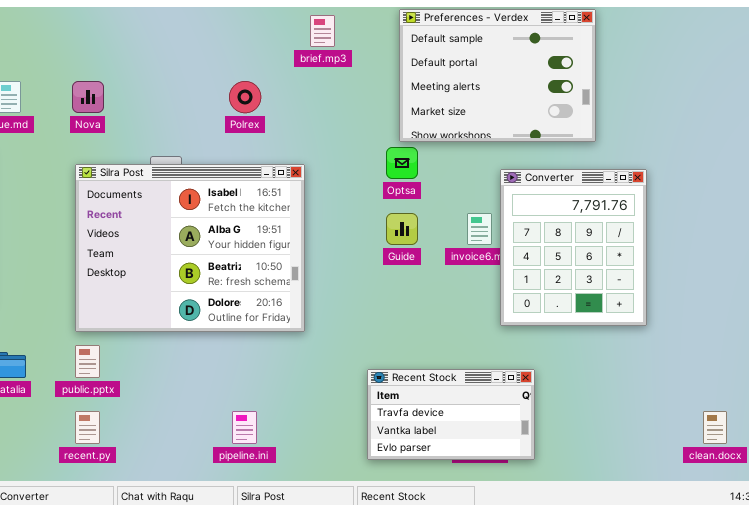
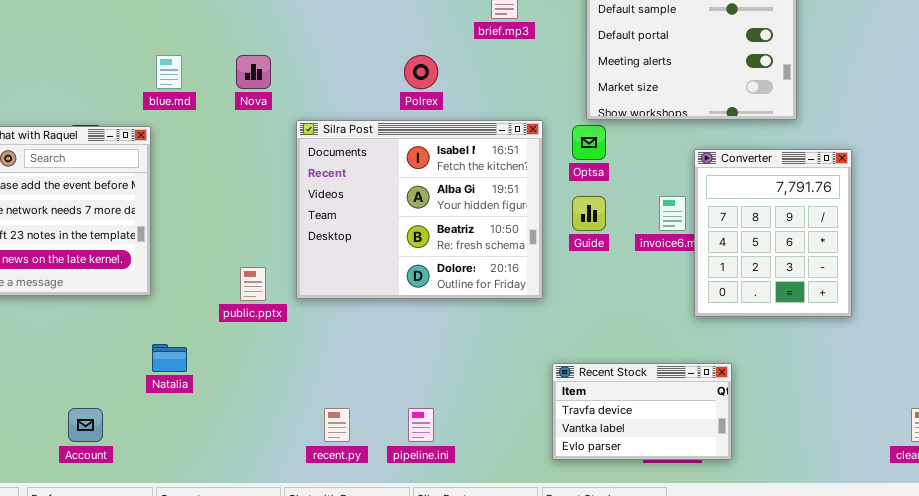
Silra Post: [75,164,305,332] -> [296,120,543,299], moved
public.pptx: [75,345,100,378] -> [240,267,266,301], moved
recent.py: [75,411,100,444] -> [324,408,350,442], moved

